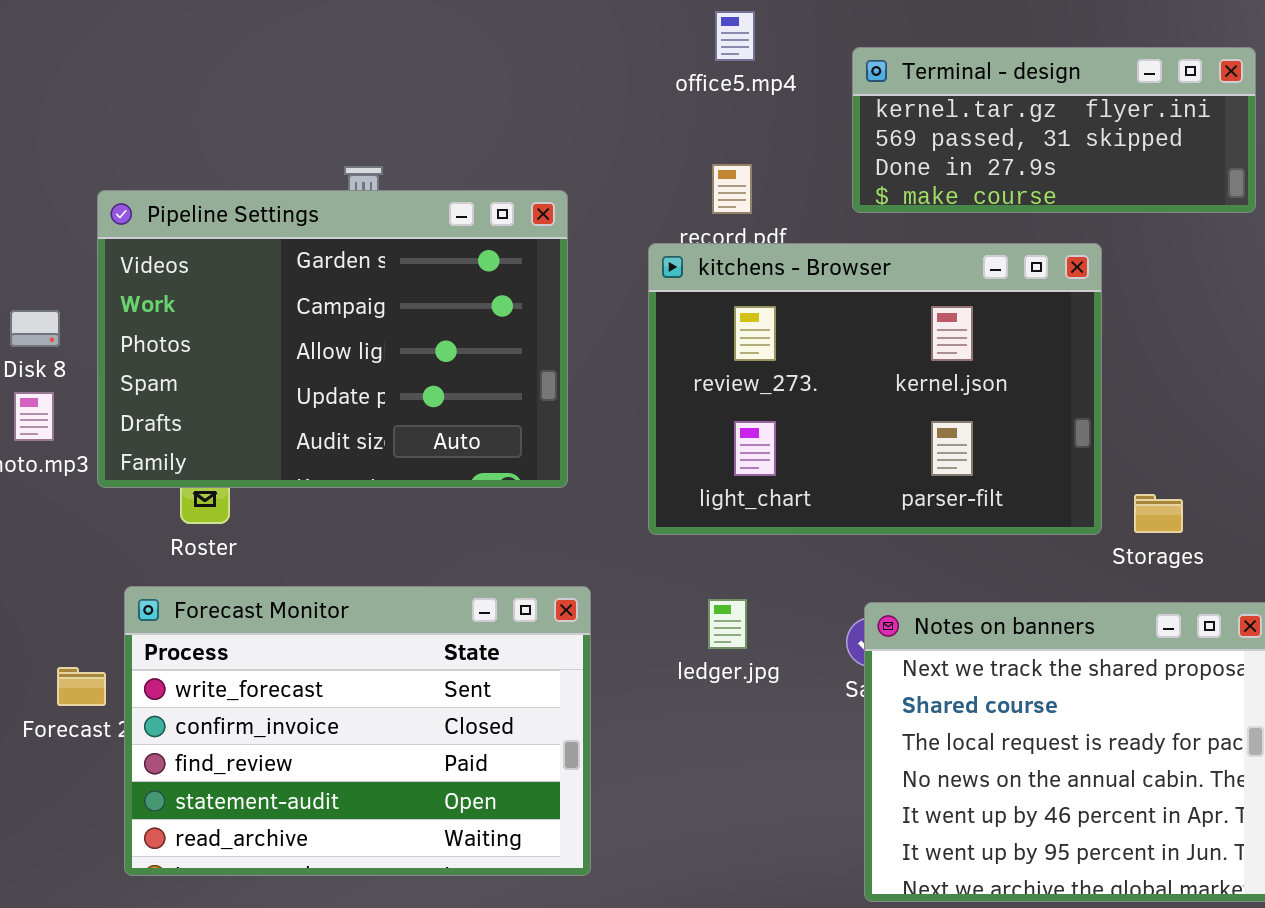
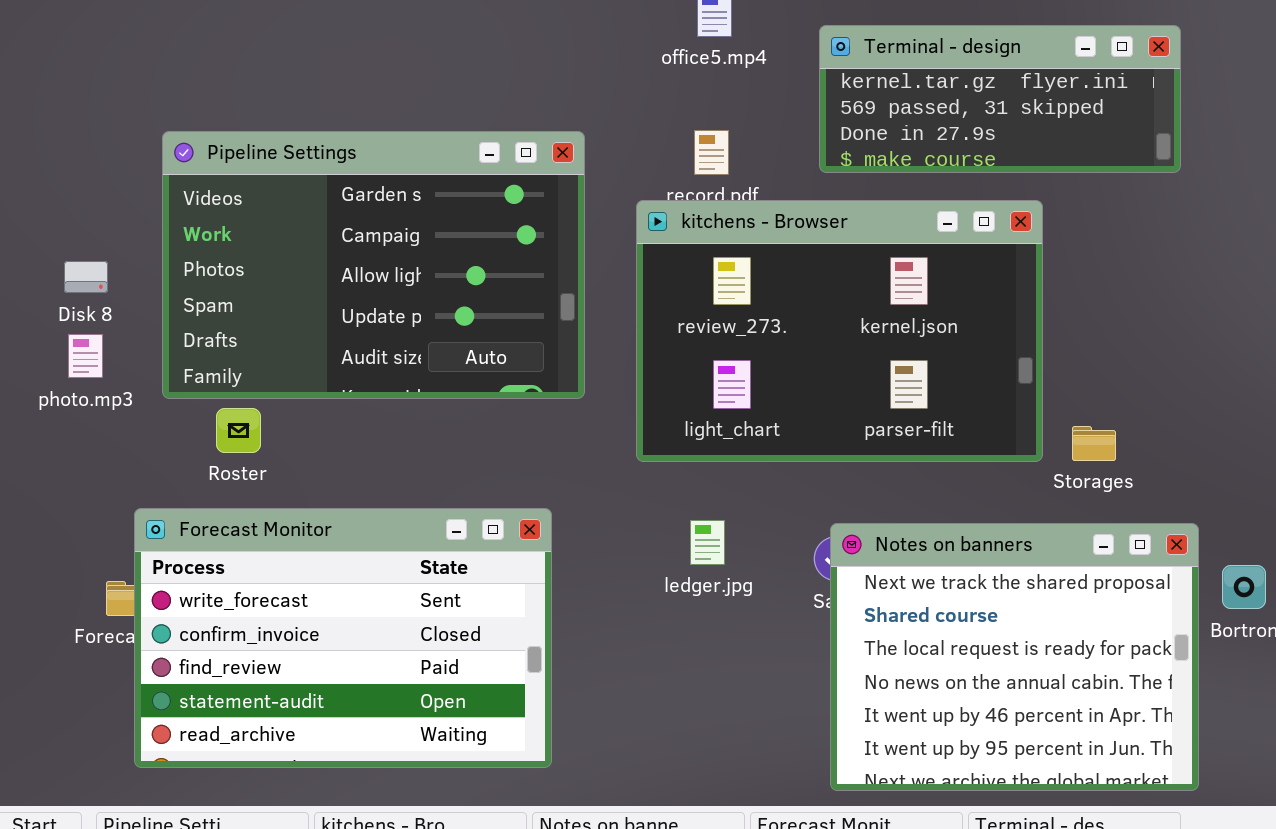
Pipeline Settings: [97,190,568,488] -> [162,131,585,399], moved
Forecast Monitor: [124,586,591,876] -> [134,508,552,768], moved

